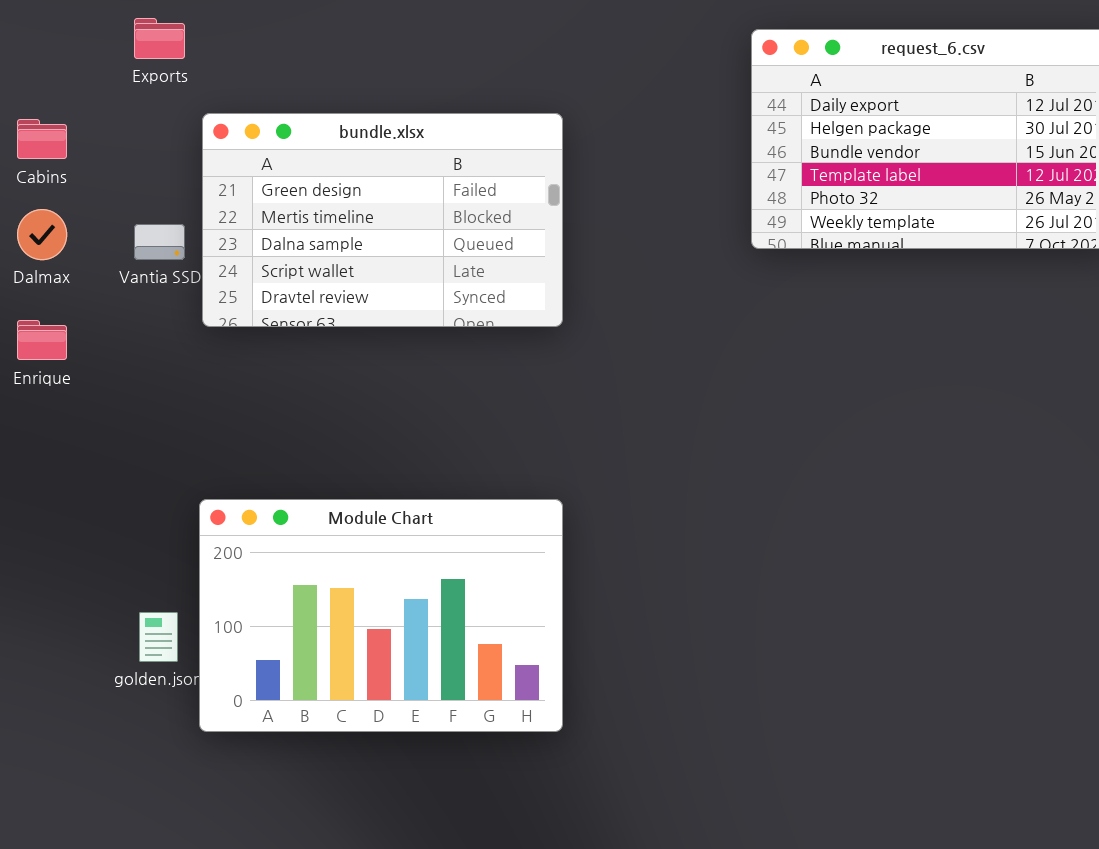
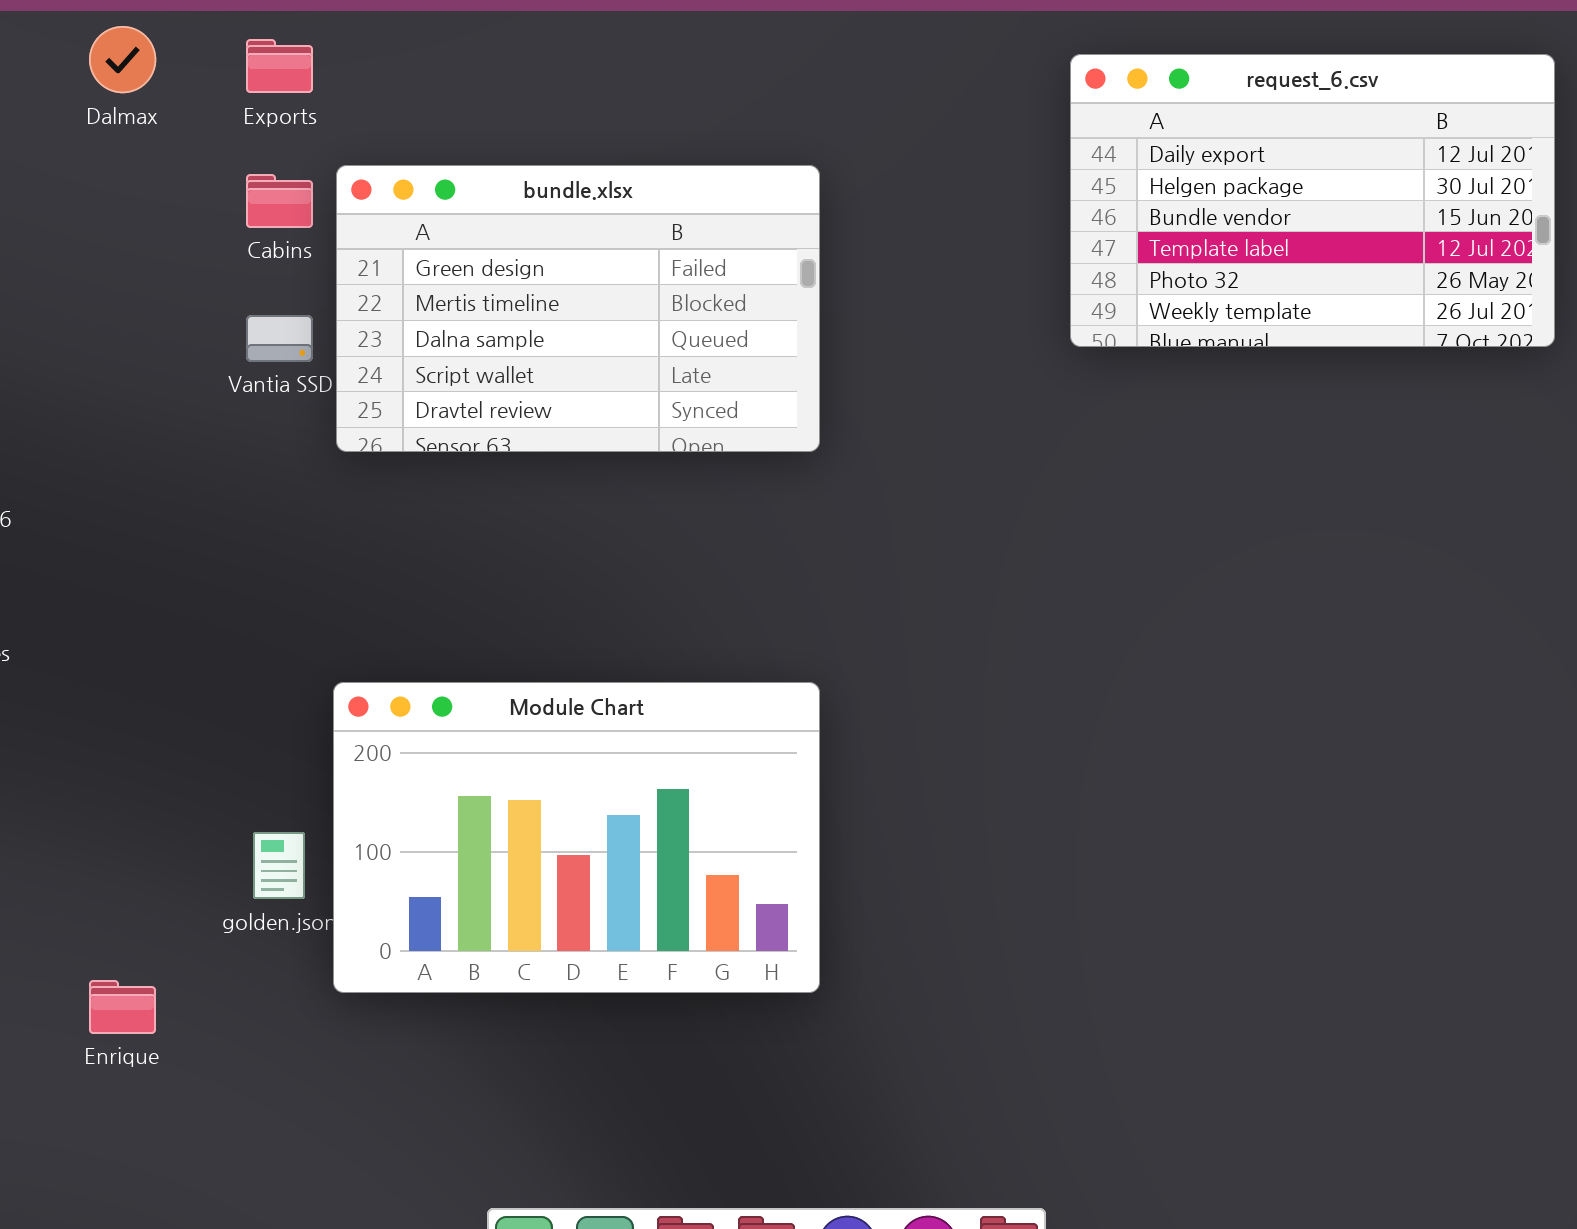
Cabins: [17,119,67,159] -> [246,174,313,228], moved
Dalmax: [17,209,67,260] -> [89,26,156,93], moved
Enrique: [17,320,67,360] -> [89,980,156,1034], moved

